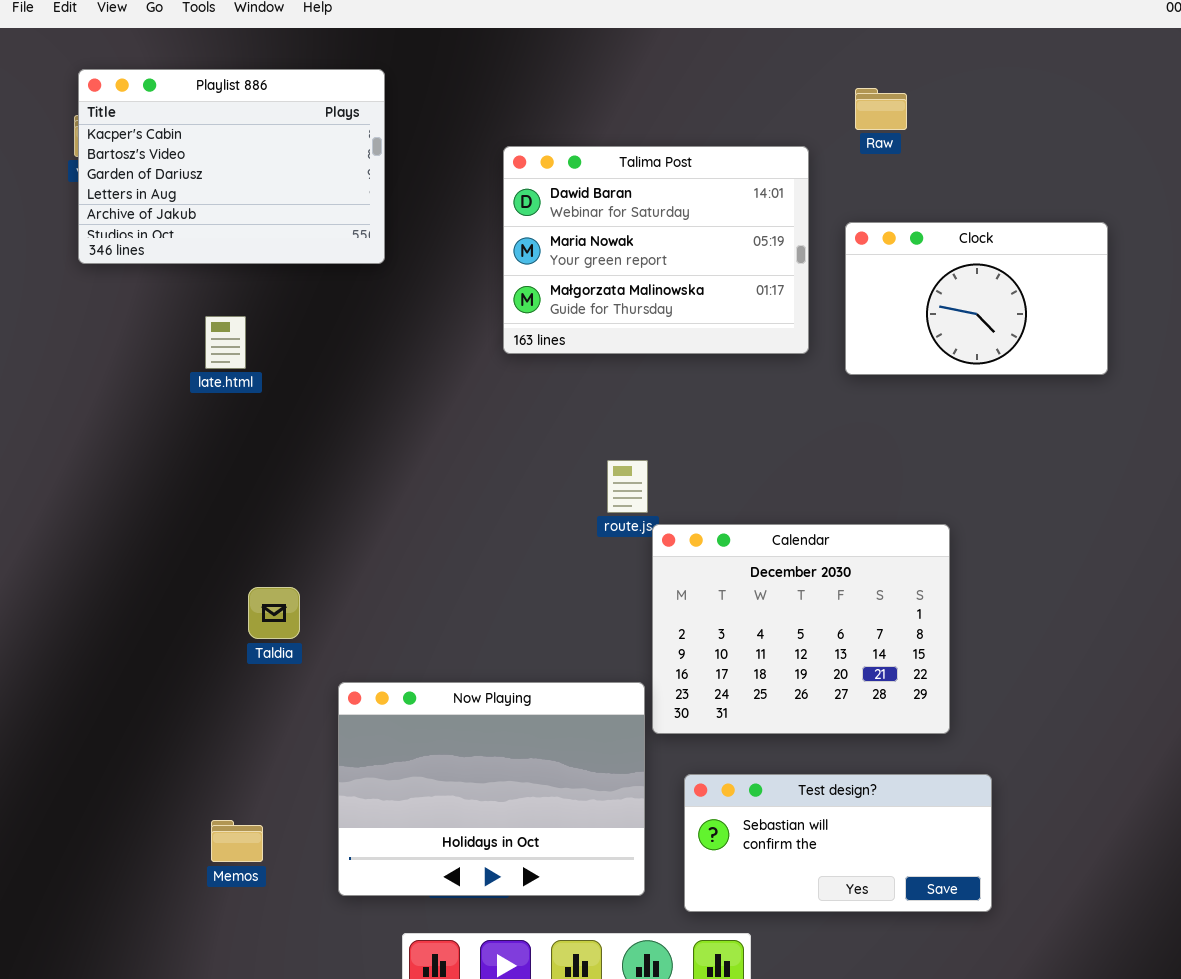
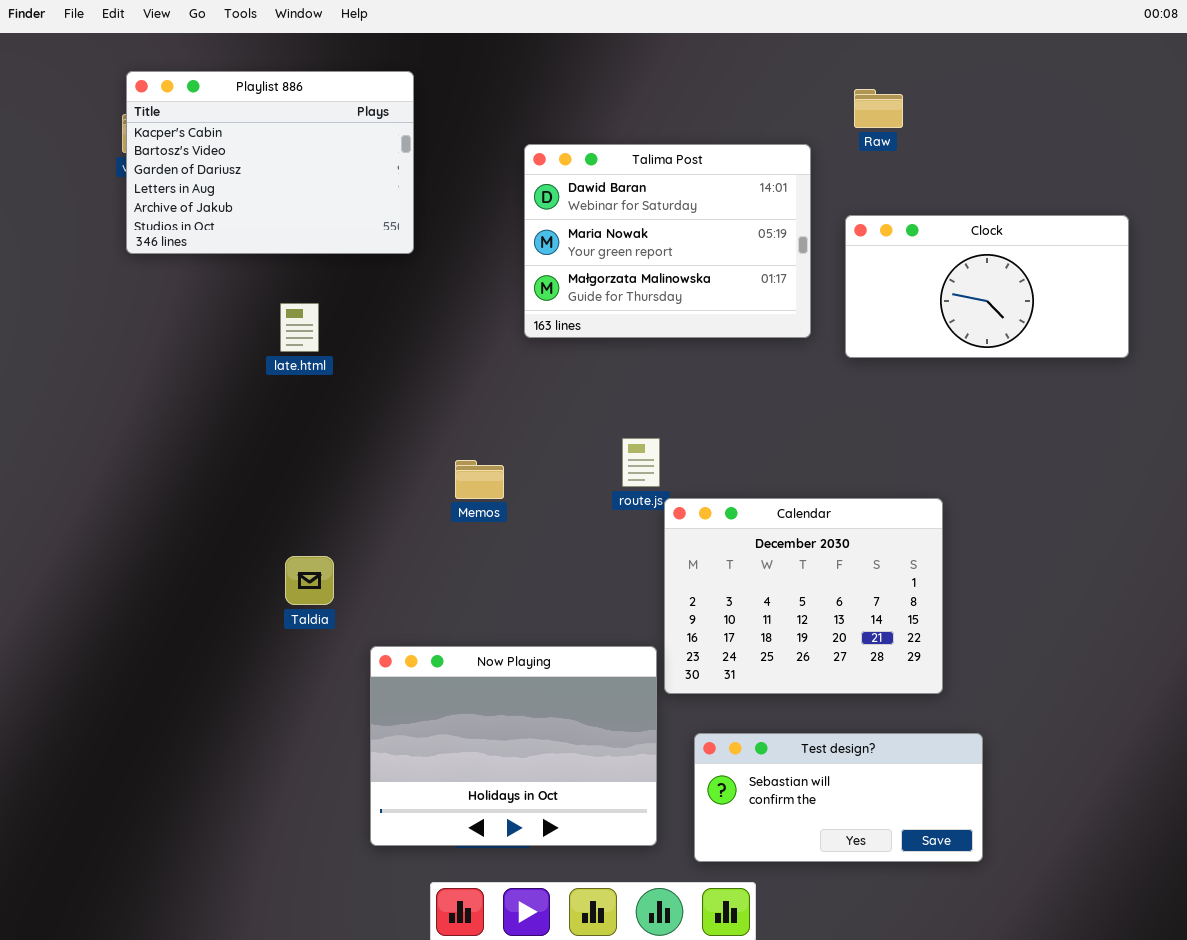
Clock: [845,222,1108,375] -> [845,215,1129,358], resized
late.html: [205,316,246,369] -> [280,303,319,352], moved
Memos: [211,820,263,862] -> [455,460,504,499], moved

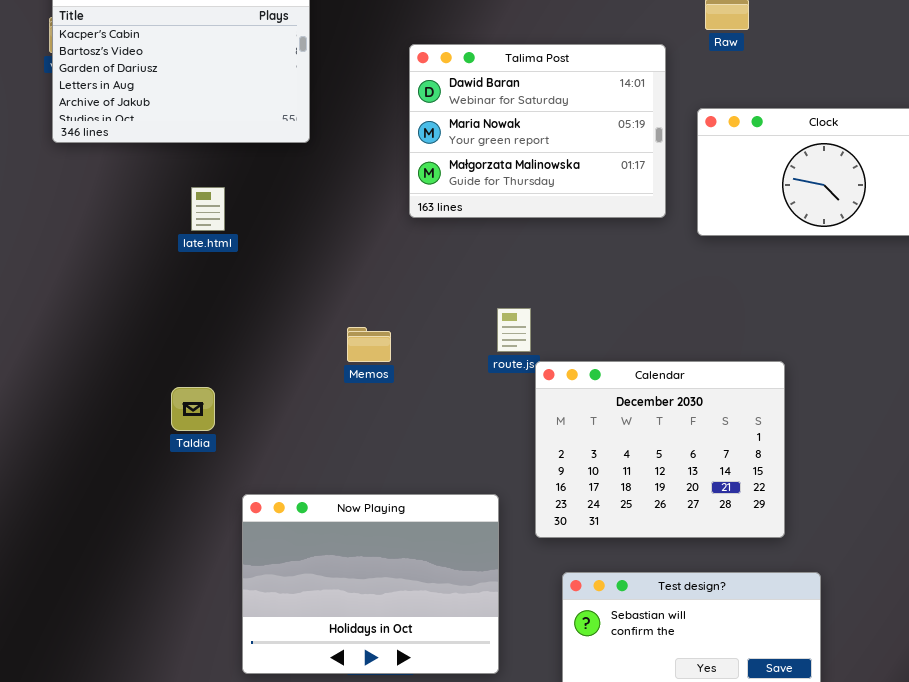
Taldia: [285,556,334,605] -> [171,387,215,431], moved
Now Playing: [370,646,657,846] -> [242,494,499,674], moved

